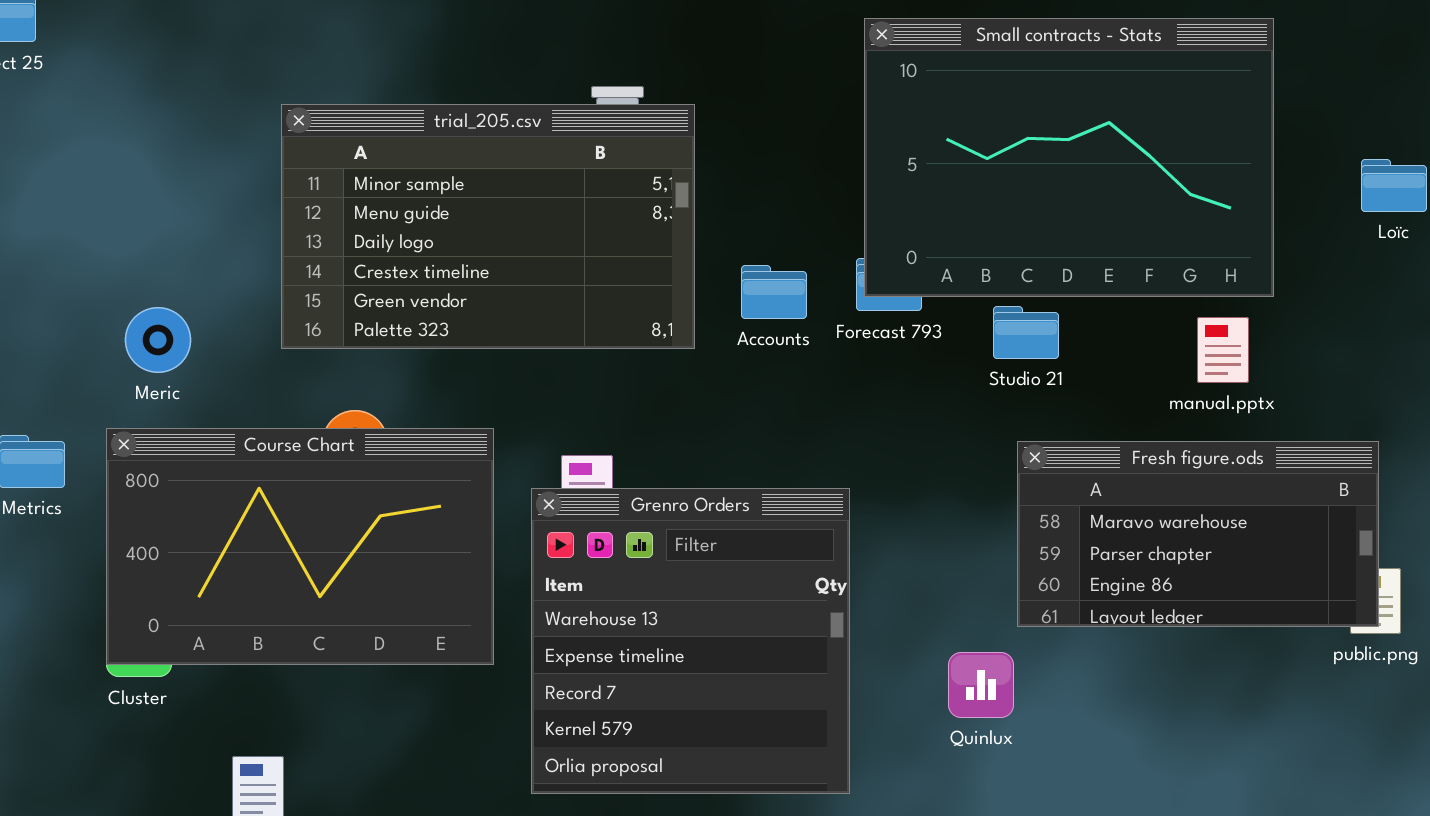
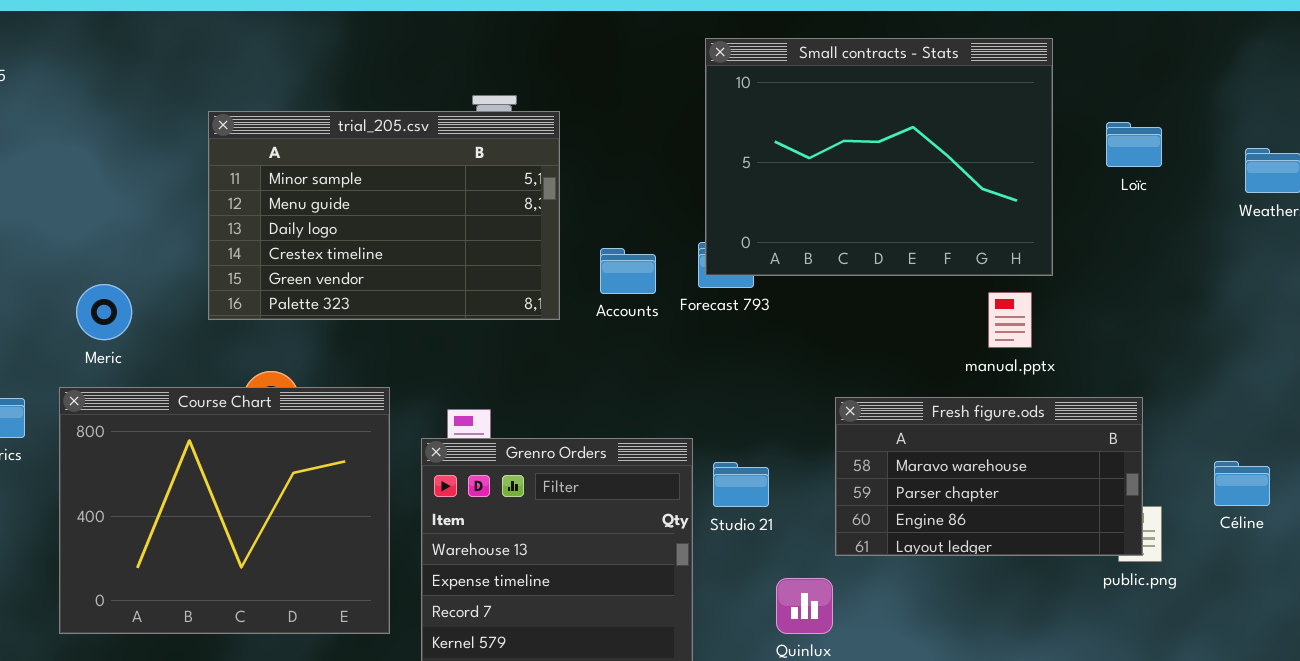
Loïc: [1361,159,1427,212] -> [1106,122,1162,167], moved
Studio 21: [993,306,1059,359] -> [713,462,769,507], moved
Course Chart: [106,428,494,665] -> [59,387,390,634], resized

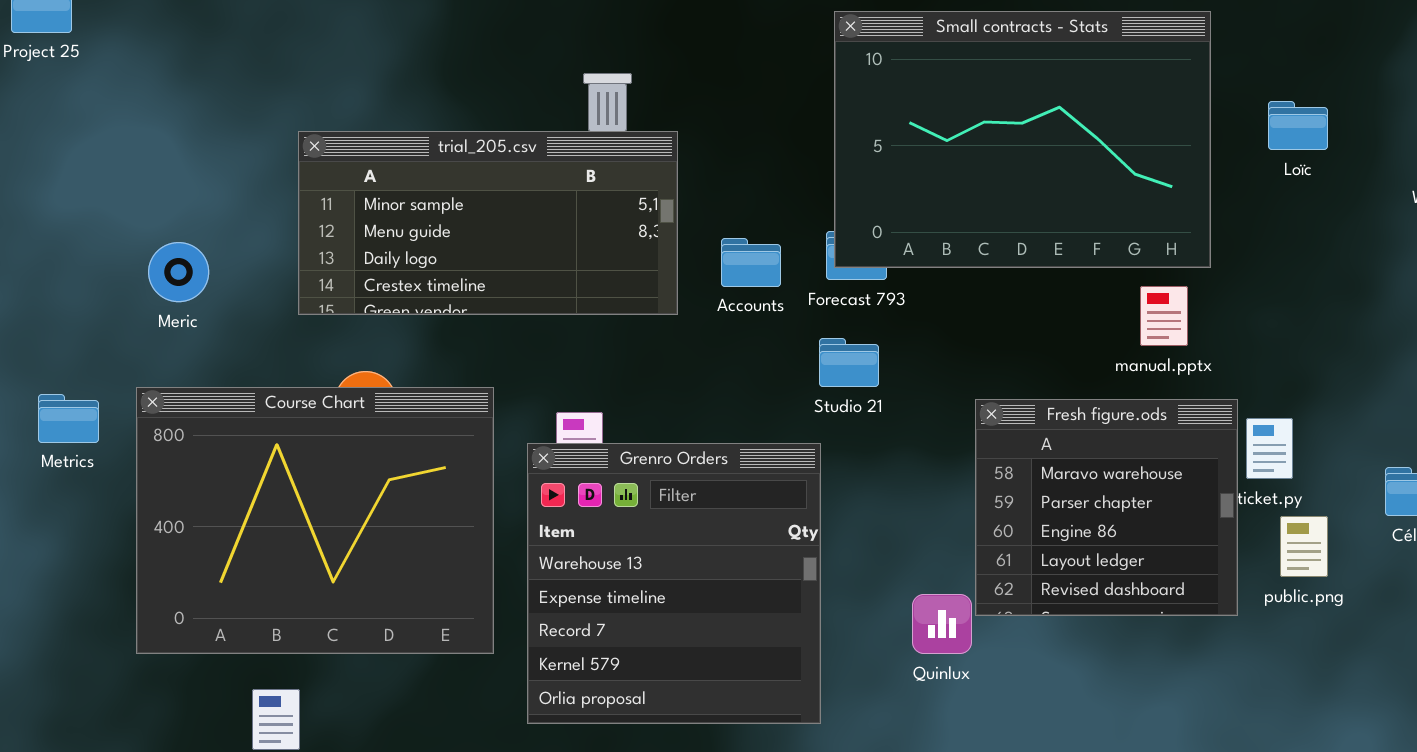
trial_205.csv: [208,111,560,320] -> [298,131,678,315], resized
Meric: [76,284,132,340] -> [148,242,209,302], moved
Fresh figure.ods: [835,397,1143,556] -> [975,399,1238,616], resized
Studio 21: [713,462,769,507] -> [819,338,879,387], moved

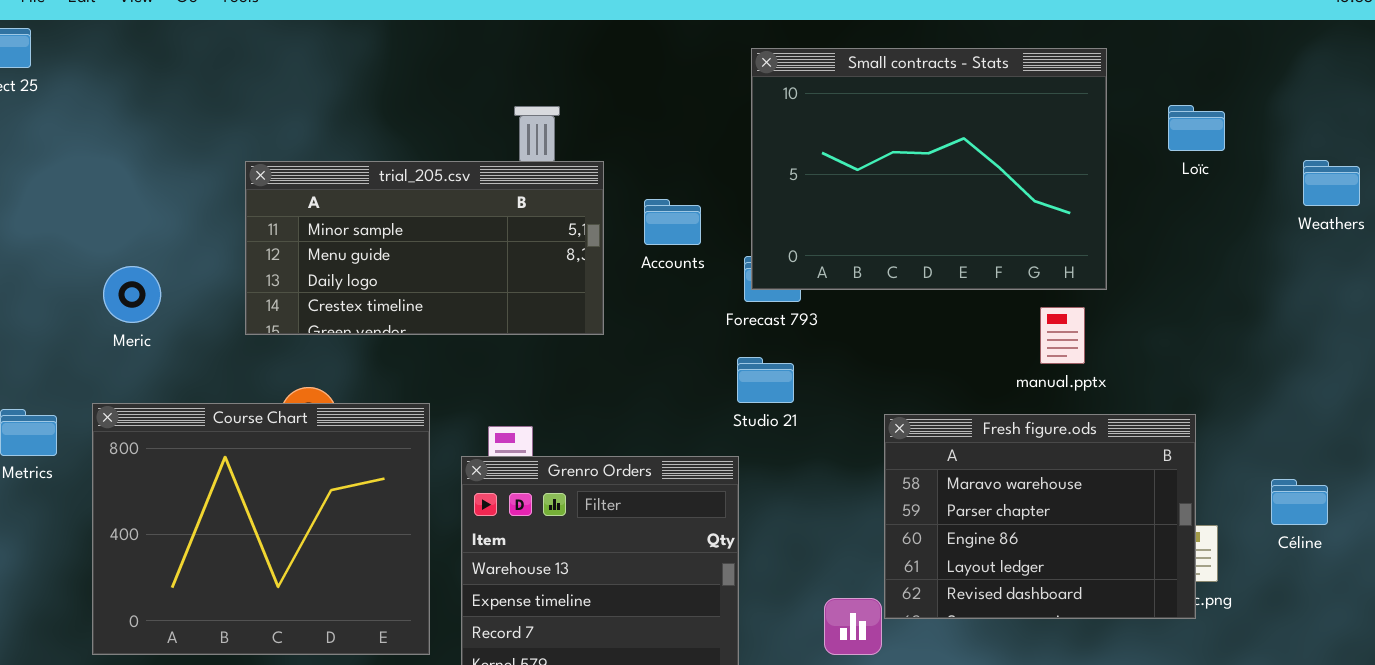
Loïc: [1268,101,1328,150] -> [1168,105,1225,151], moved
Accounts: [721,238,781,287] -> [644,199,701,245], moved
Fresh figure.ods: [975,399,1238,616] -> [884,414,1196,619], resized

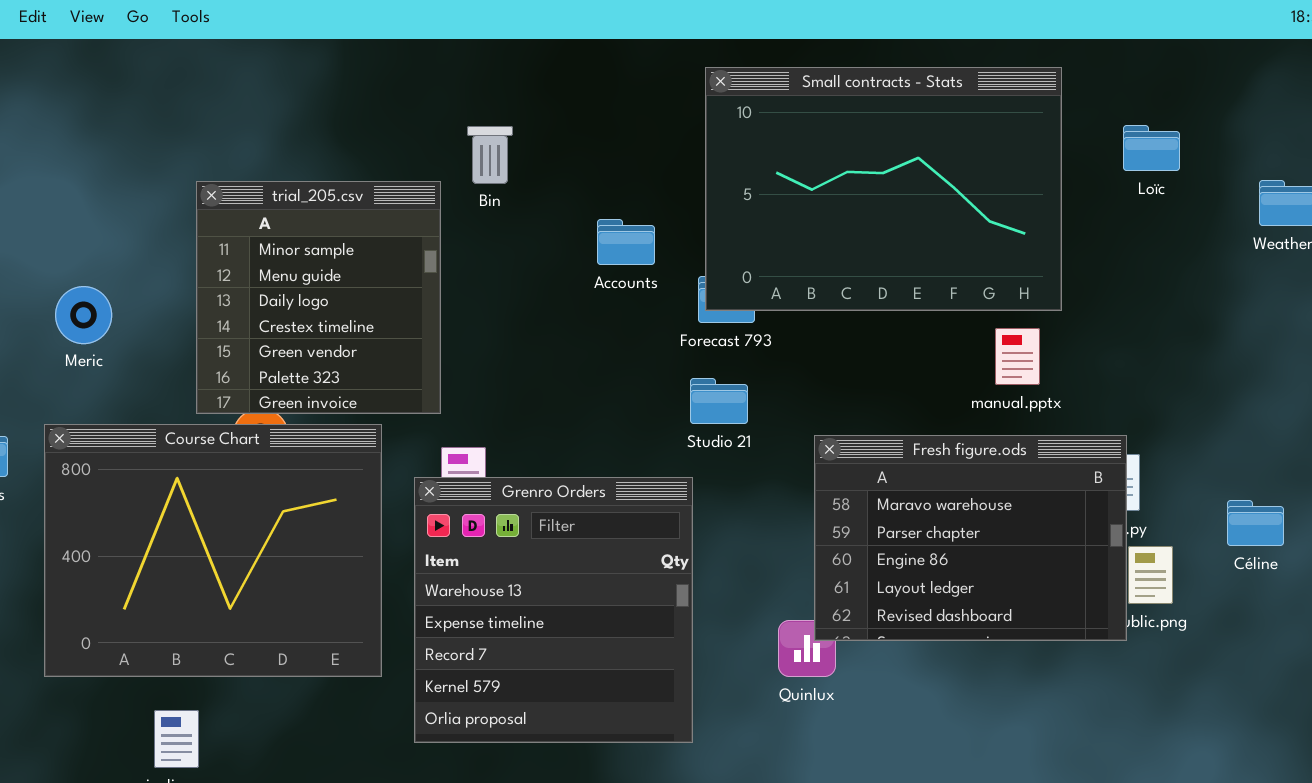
trial_205.csv: [245,161,604,335] -> [196,181,441,414], resized
Fresh figure.ods: [884,414,1196,619] -> [814,435,1127,641], moved

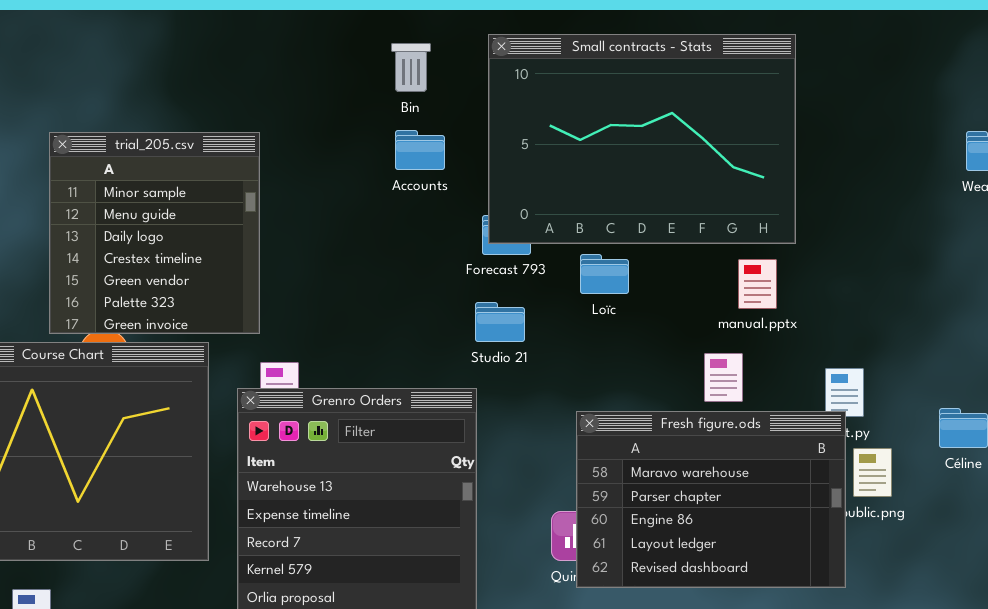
Loïc: [1123,125,1180,171] -> [580,254,629,294], moved
Bin: [467,126,513,184] -> [391,43,431,92], moved
Accounts: [597,219,655,265] -> [395,130,445,170], moved
Fresh figure.ods: [814,435,1127,641] -> [576,411,846,588], moved

